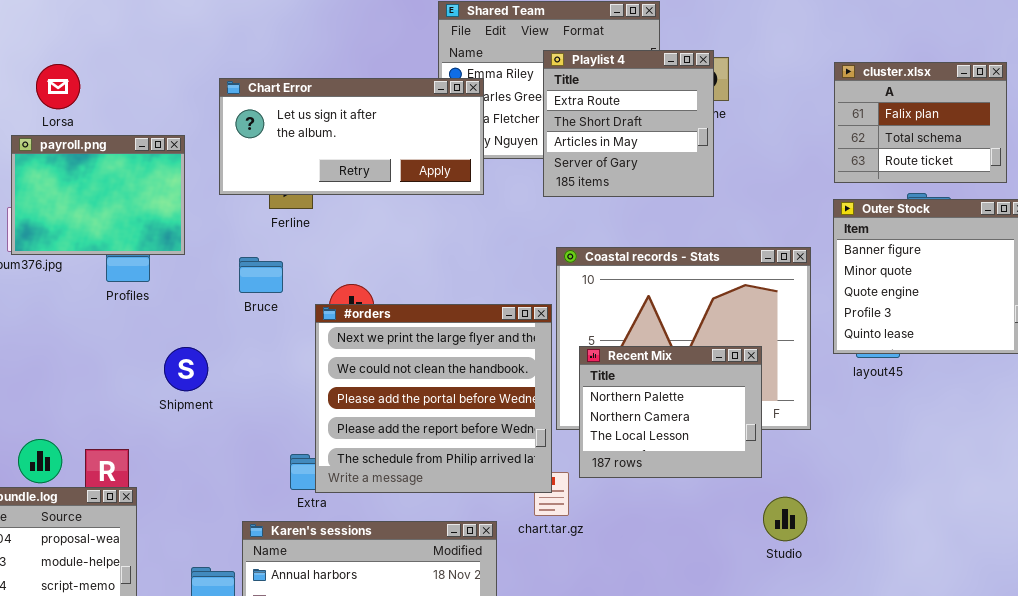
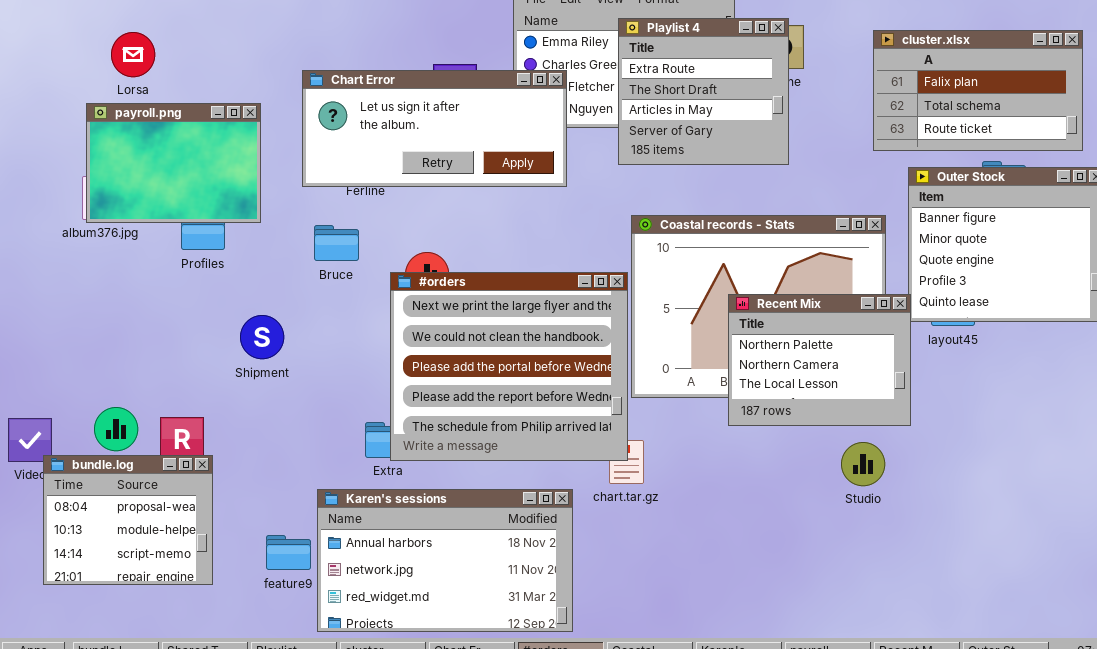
cluster.xlsx: [834,62,1007,183] -> [873,30,1083,151], resized
Chart Error: [219,78,484,195] -> [302,70,567,187], moved
Recent Mix: [579,346,762,478] -> [728,294,911,426], moved
Studio: [763,497,807,541] -> [841,442,885,486], moved

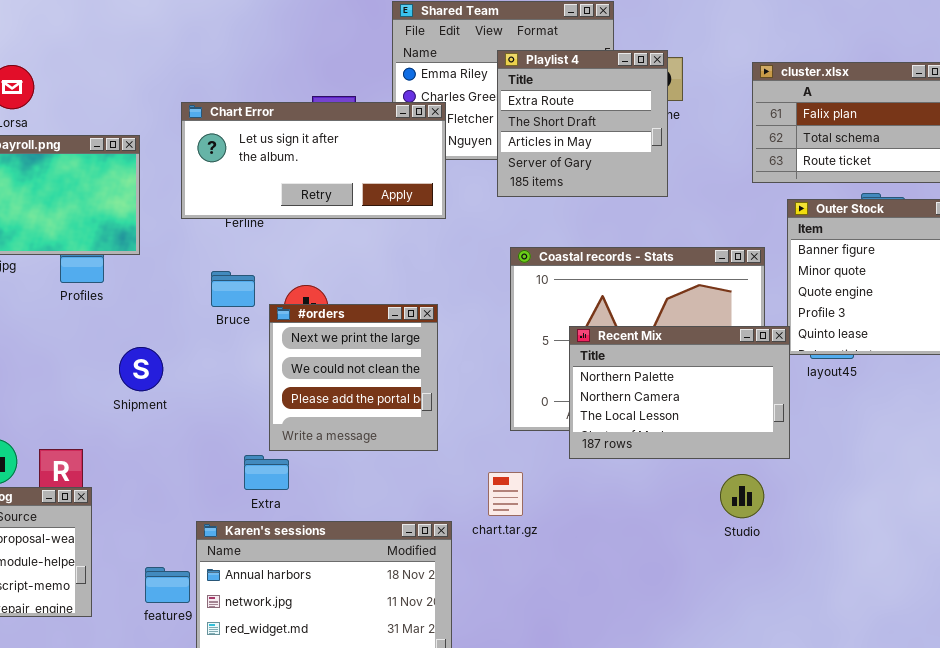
Bruce: [314,225,359,261] -> [211,271,255,307], moved
#orders: [390,272,628,461] -> [269,304,438,451], resized
Recent Mix: [728,294,911,426] -> [569,326,790,459], resized

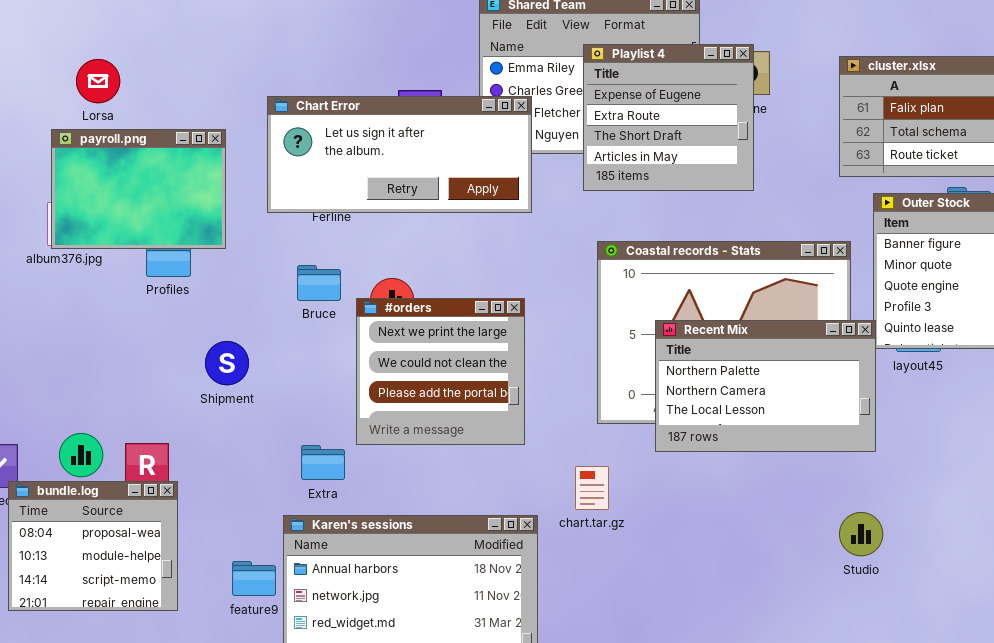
Playlist 4: [497,50,668,197] -> [583,44,754,191], scrolled up 1 row
Extra: [244,455,289,490] -> [301,445,345,480], moved
Studio: [720,474,764,518] -> [839,512,883,556], moved

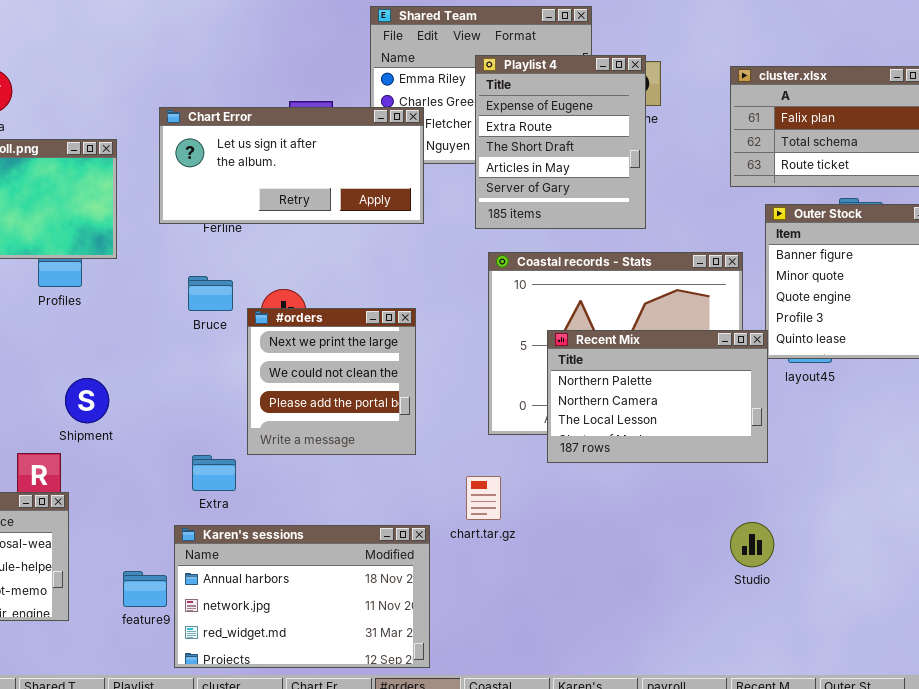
Playlist 4: [583,44,754,191] -> [475,55,646,229], resized
Shipment: [205,341,249,385] -> [65,378,109,423], moved

